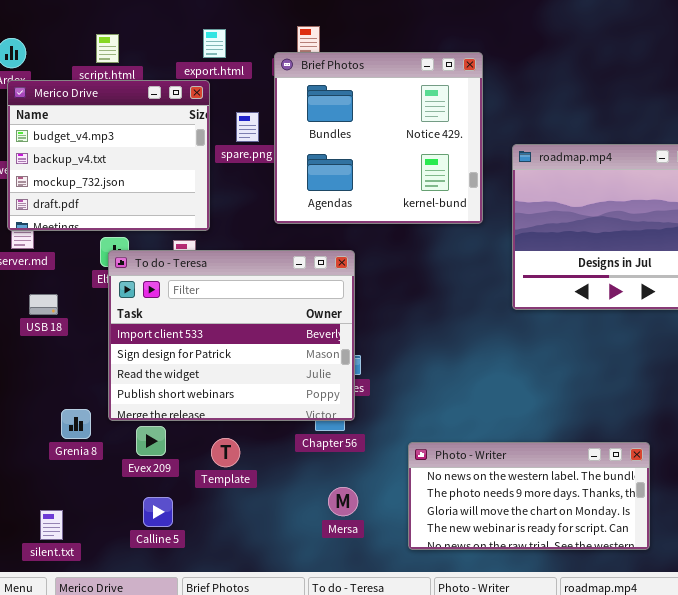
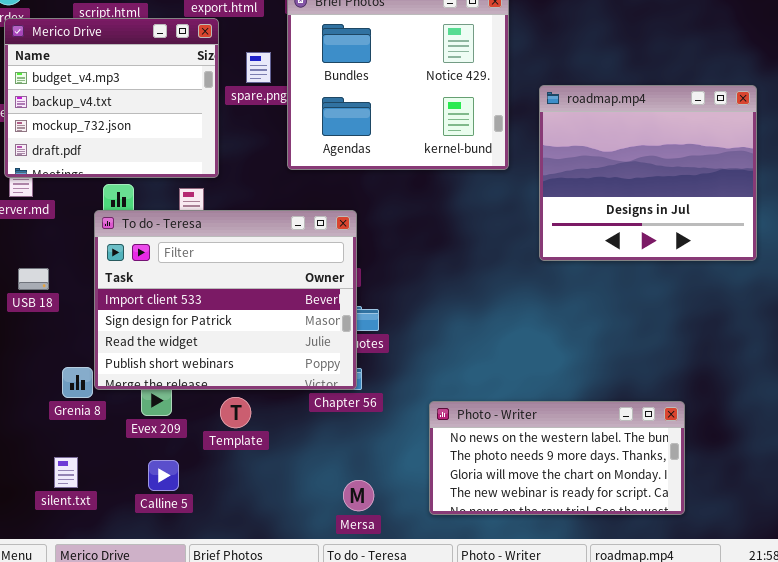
To do - Teresa: [108,250,355,421] -> [94,210,357,390], moved
USB 18: [29,294,58,315] -> [18,268,49,290], moved
Mersa: [328,487,358,516] -> [343,480,374,511], moved
silent.txt: [40,510,63,540] -> [54,457,78,488], moved

